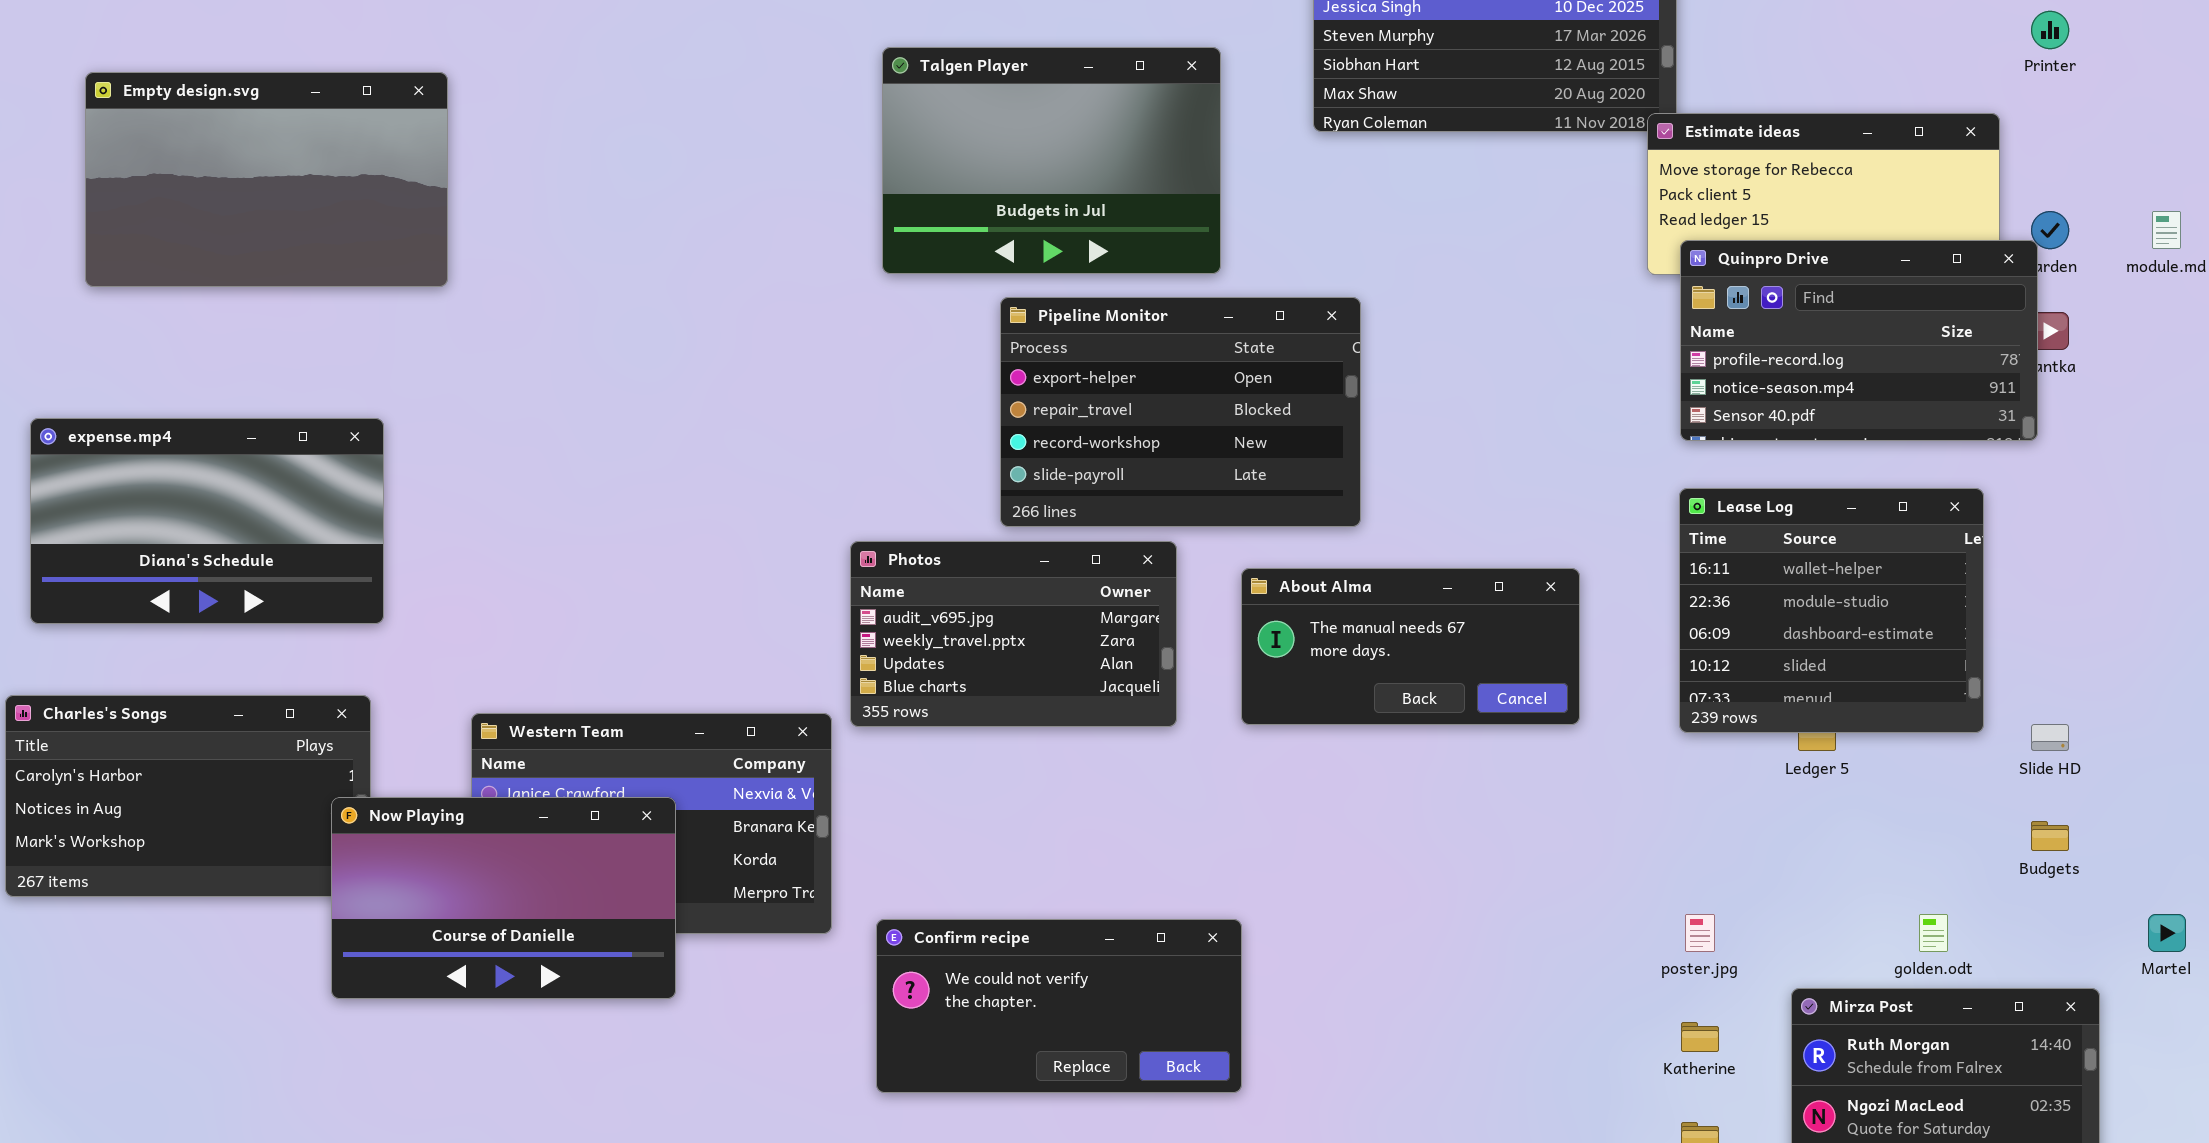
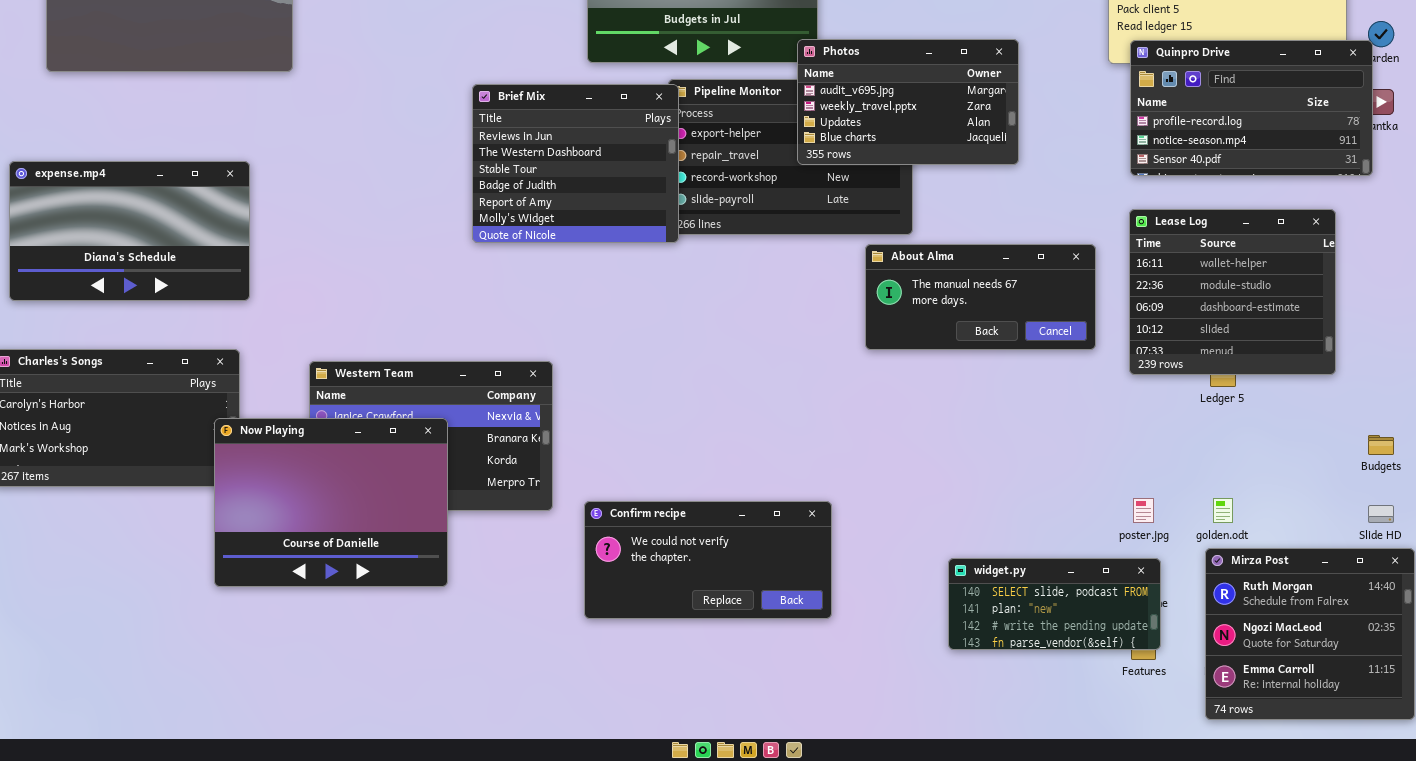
Brief Mix: none -> [472,84,679,243], opened
Photos: [850,541,1177,727] -> [797,39,1019,165], moved
About Alma: [1241,568,1580,725] -> [865,244,1096,350], moved
Slide HD: [2031,724,2069,751] -> [1368,505,1394,523], moved
Now Playing: [331,797,676,999] -> [214,418,448,587], resized
golden.odt: [1919,914,1948,952] -> [1213,498,1233,523], moved
widget.py: none -> [948,558,1161,650], opened

